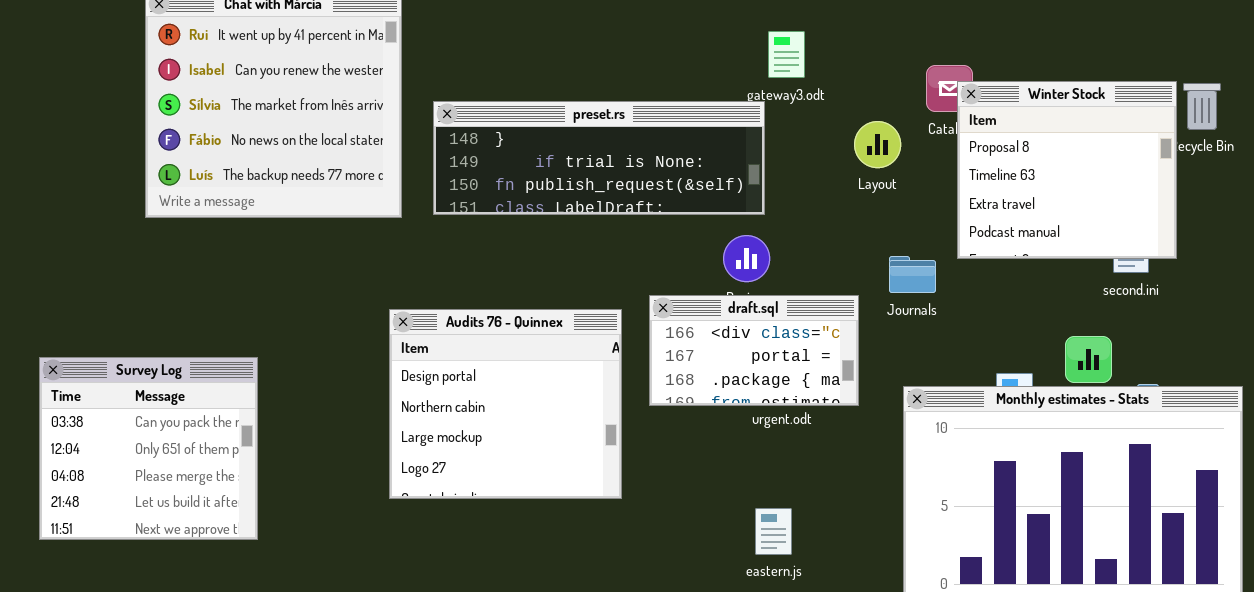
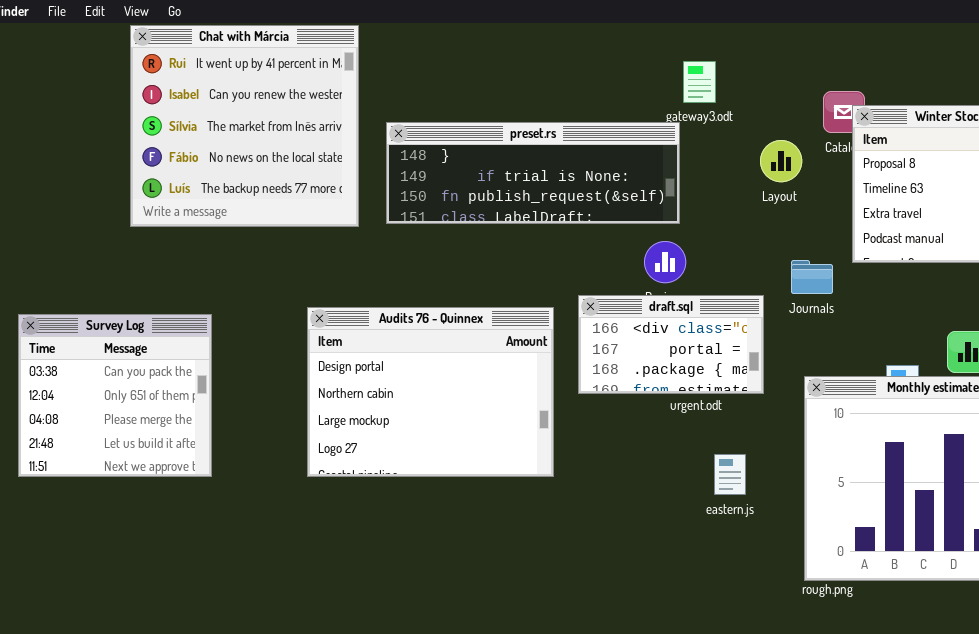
Audits 76 - Quinnex: [389,309,622,499] -> [307,307,554,477], resized
Survey Log: [39,357,258,540] -> [18,314,212,477], moved
eastern.js: [755,508,792,555] -> [714,454,746,495], moved

